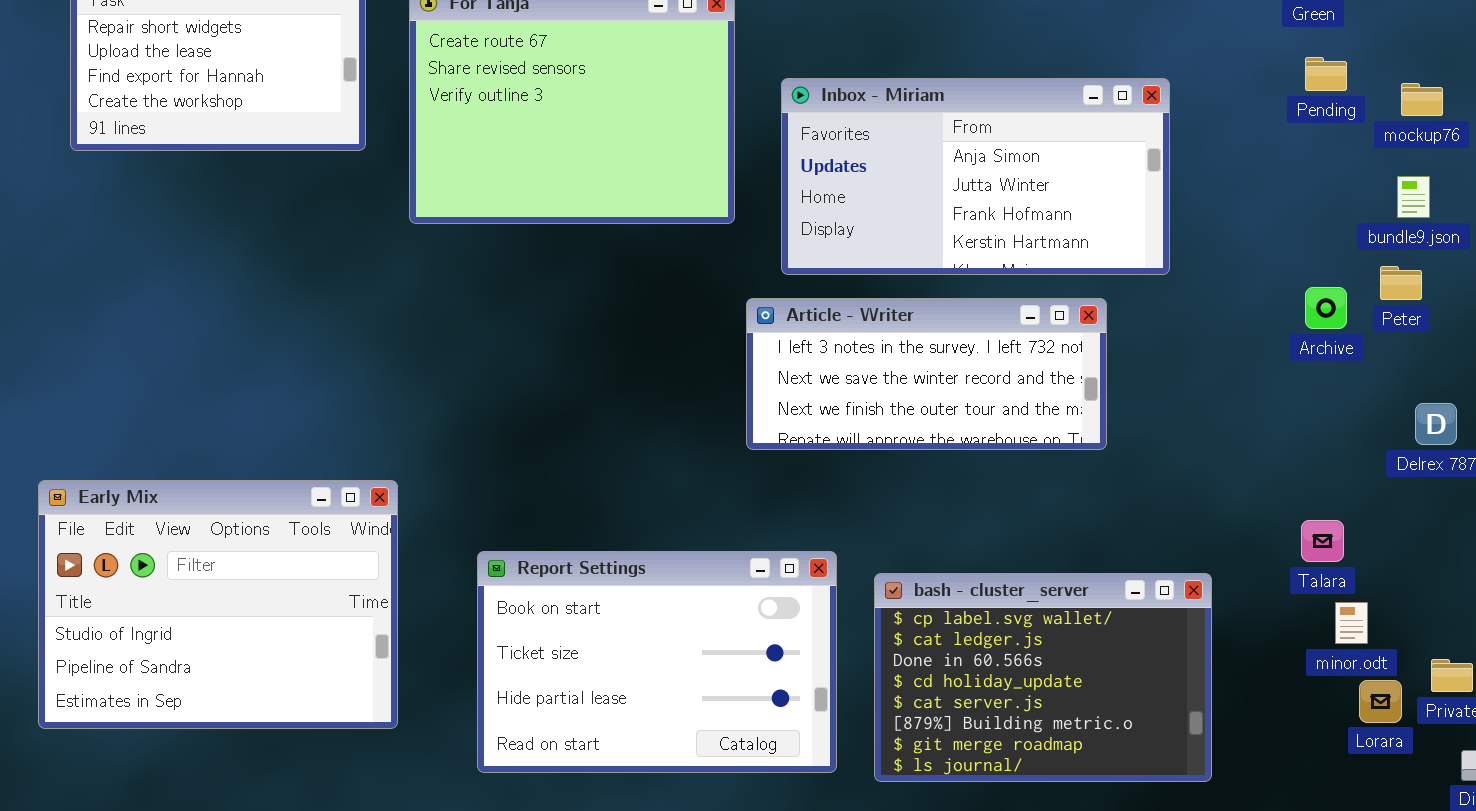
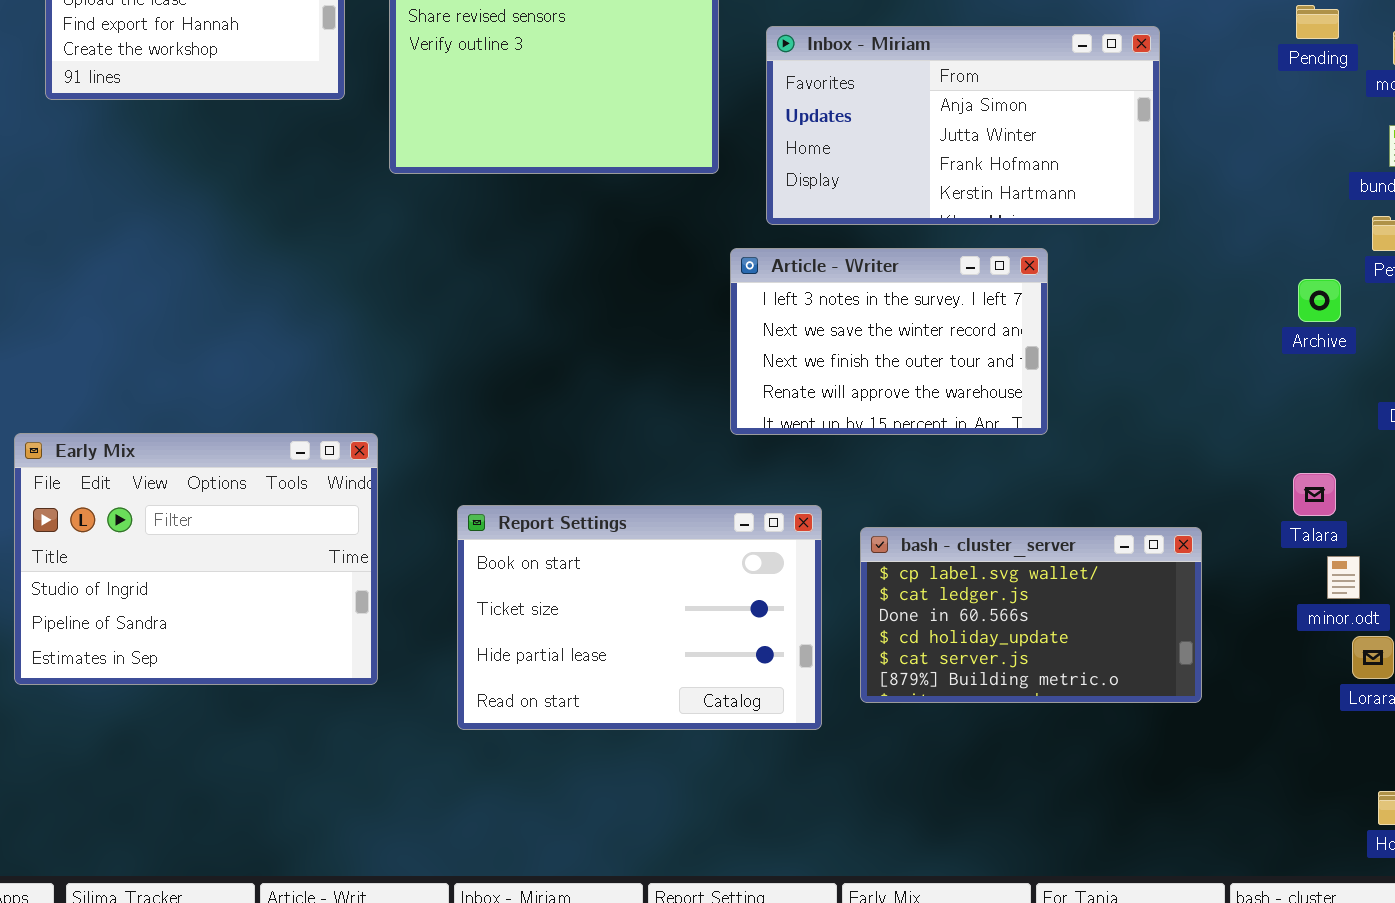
Archive: [1305,287,1347,329] -> [1298,279,1341,322], moved
Article - Writer: [746,298,1107,450] -> [730,248,1048,435], resized
bash - cluster_server: [874,573,1212,782] -> [860,527,1202,703], resized

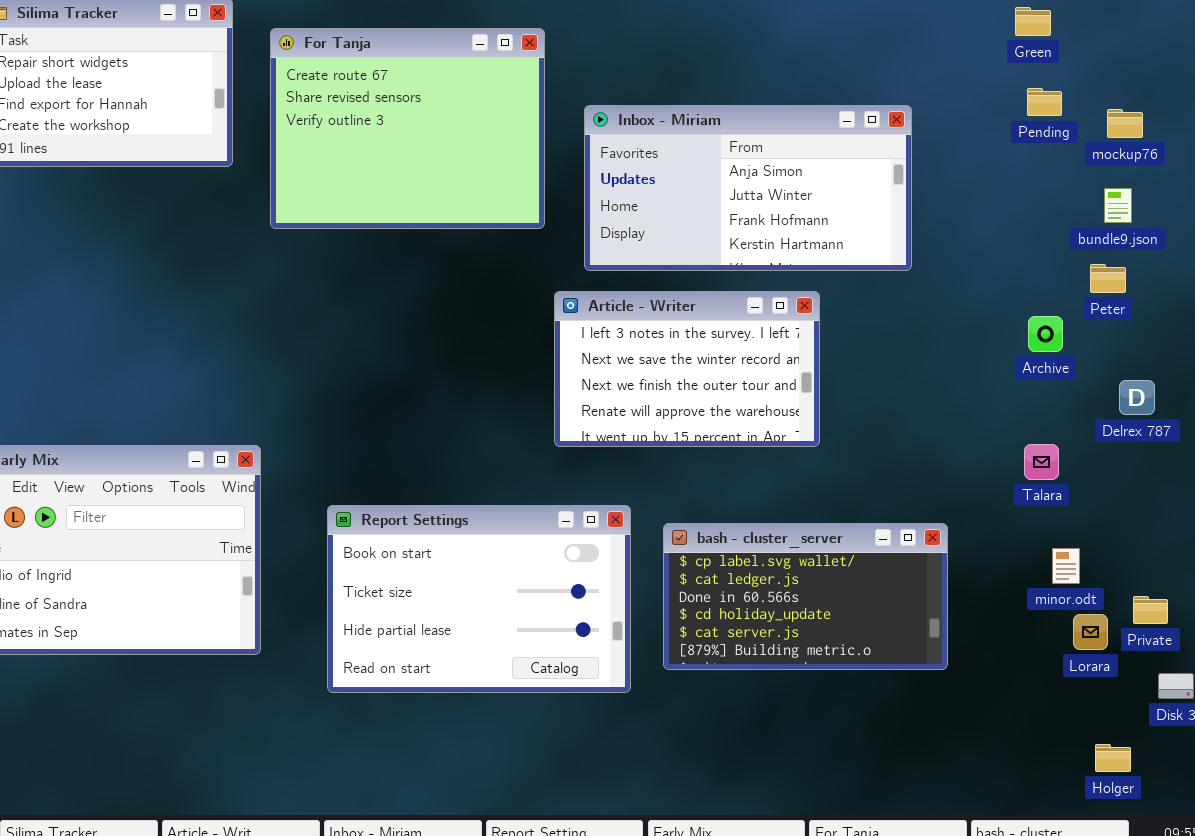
Talara: [1293,473,1336,516] -> [1024,444,1059,480], moved

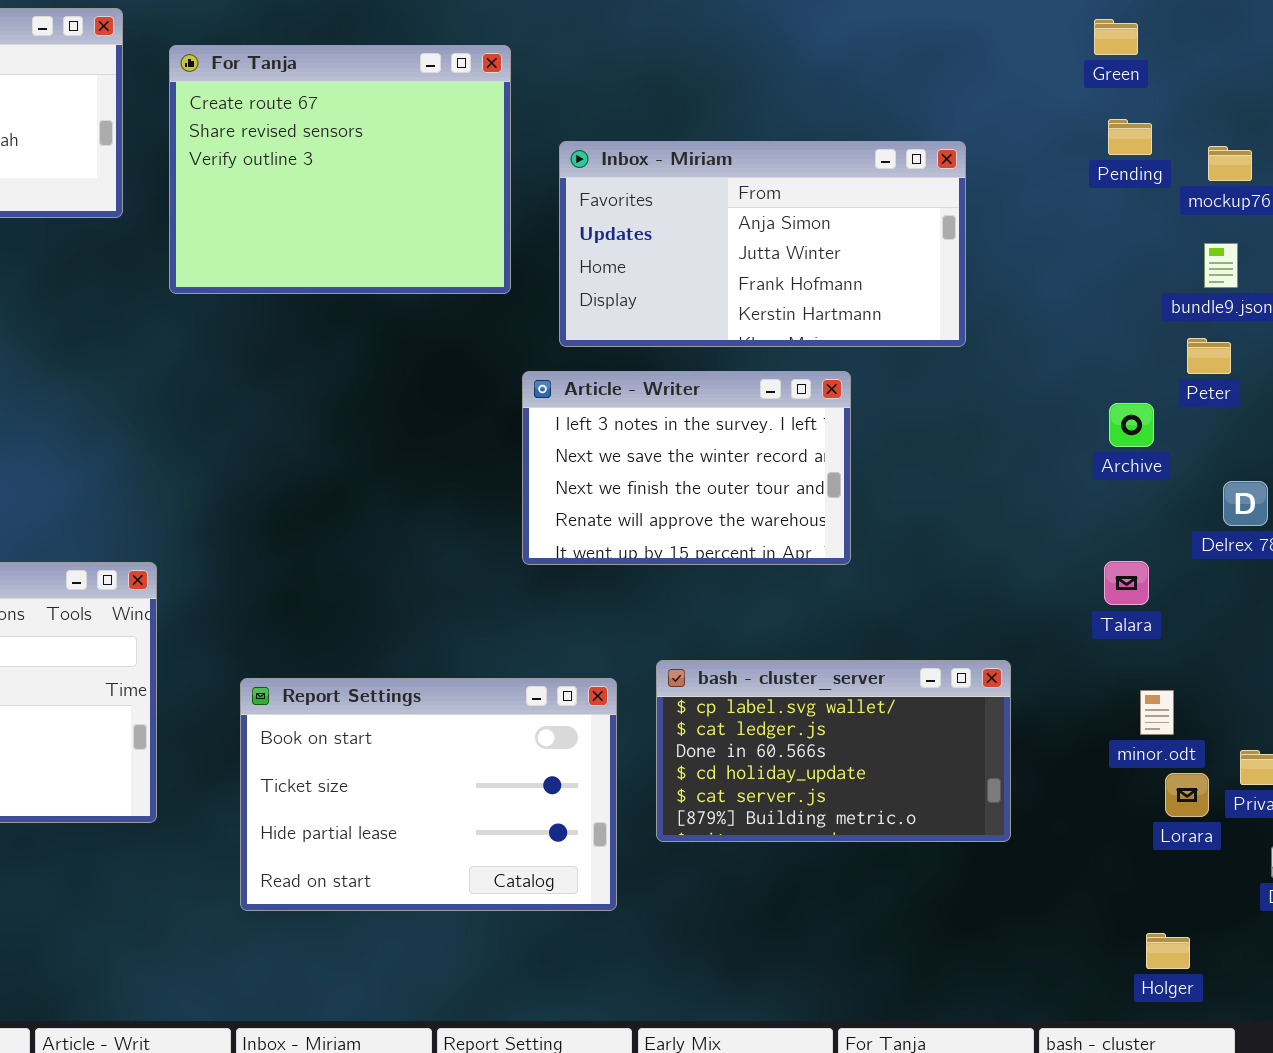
Report Settings: [327,505,631,693] -> [240,678,617,911], moved
Holger: [1095,744,1131,772] -> [1146,933,1190,969], moved

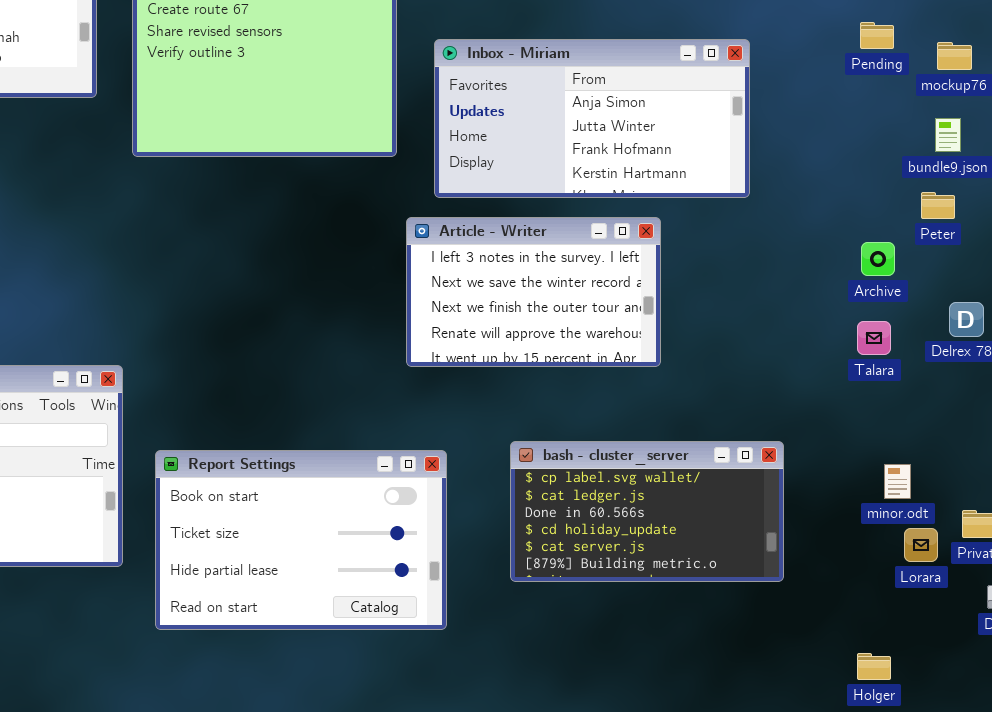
Talara: [1104,561,1149,605] -> [857,321,891,355], moved
Report Settings: [240,678,617,911] -> [155,450,447,630], moved
Holger: [1146,933,1190,969] -> [857,653,891,680], moved

